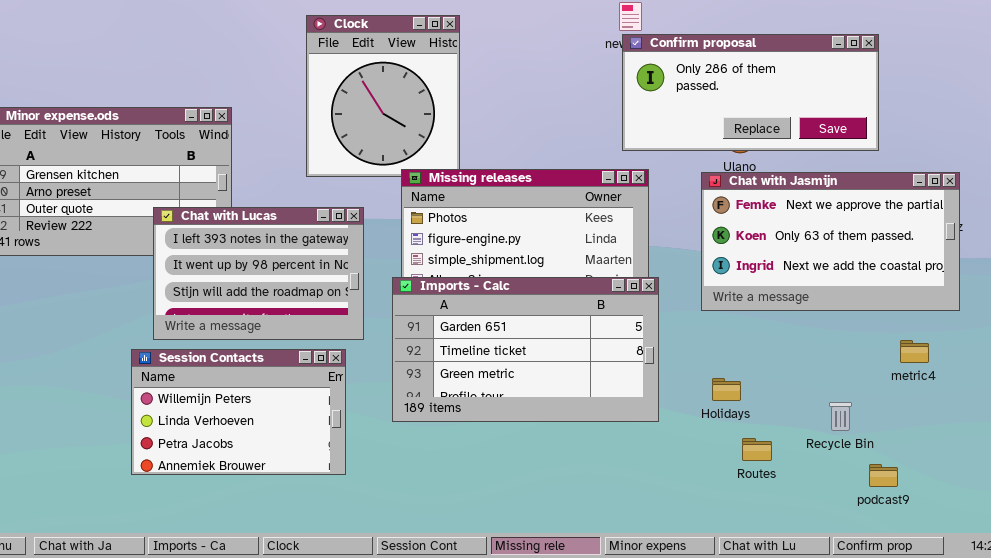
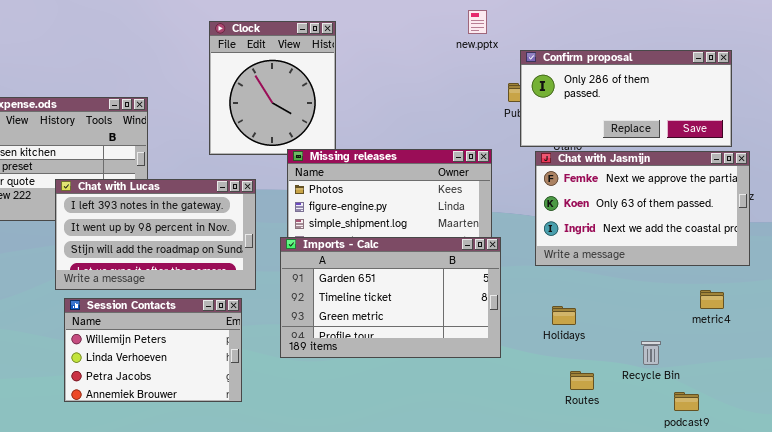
Confirm proposal: [622,34,879,151] -> [520,50,732,147], moved
Chat with Lucas: [153,207,364,340] -> [55,179,256,290], resized
Holidays: [712,378,741,401] -> [552,306,576,325], moved

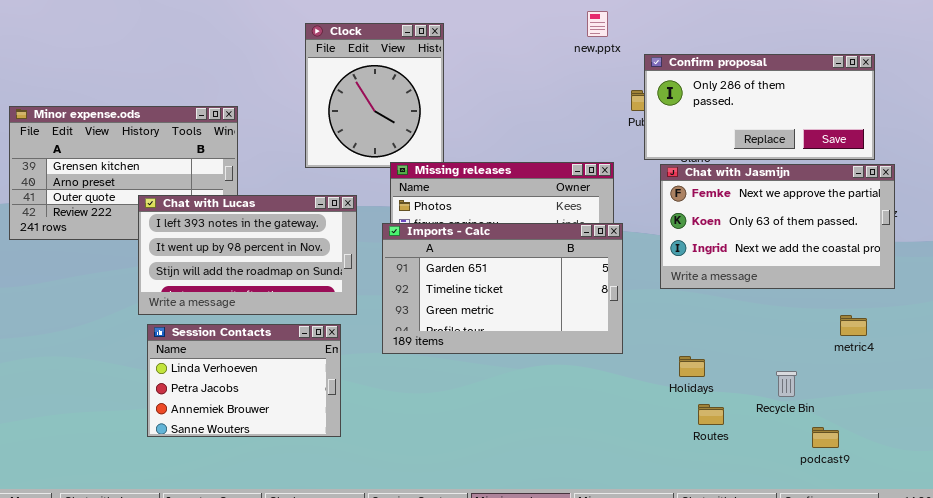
Imports - Calc: [280,237,501,358] -> [382,223,623,354], moved
Session Contacts: [64,298,242,402] -> [147,324,341,437], scrolled down 1 row
Holidays: [552,306,576,325] -> [679,356,705,377], moved

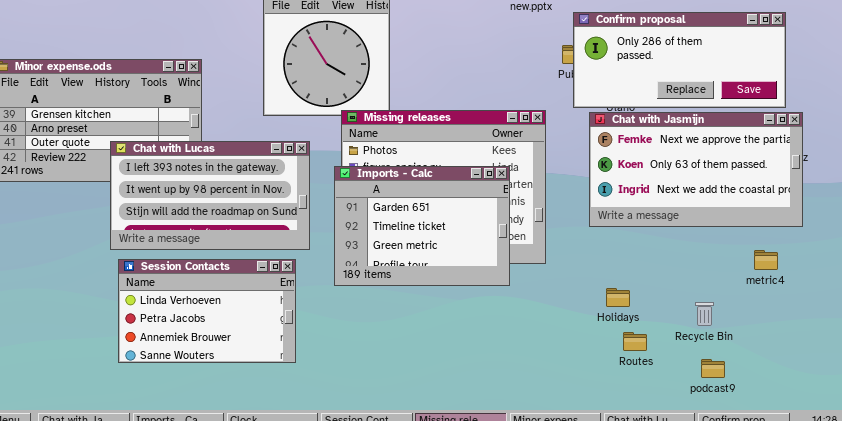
Imports - Calc: [382,223,623,354] -> [334,166,510,286], resized
podcast9: [812,427,839,448] -> [701,359,725,378], moved

